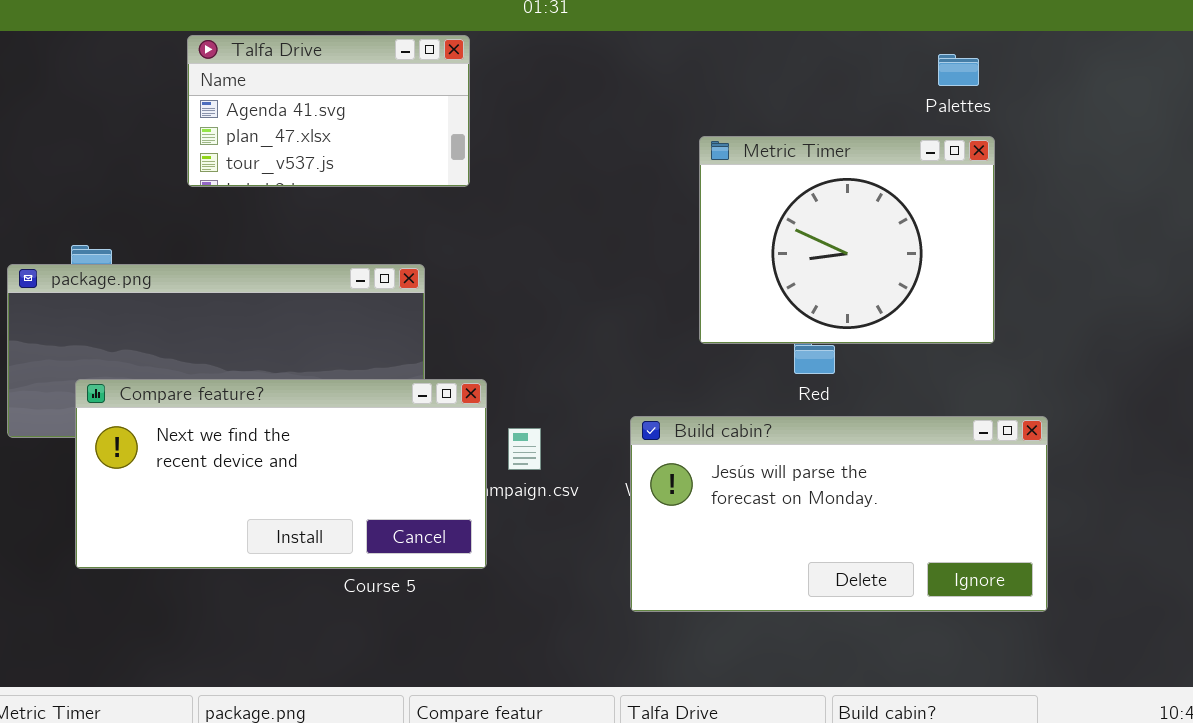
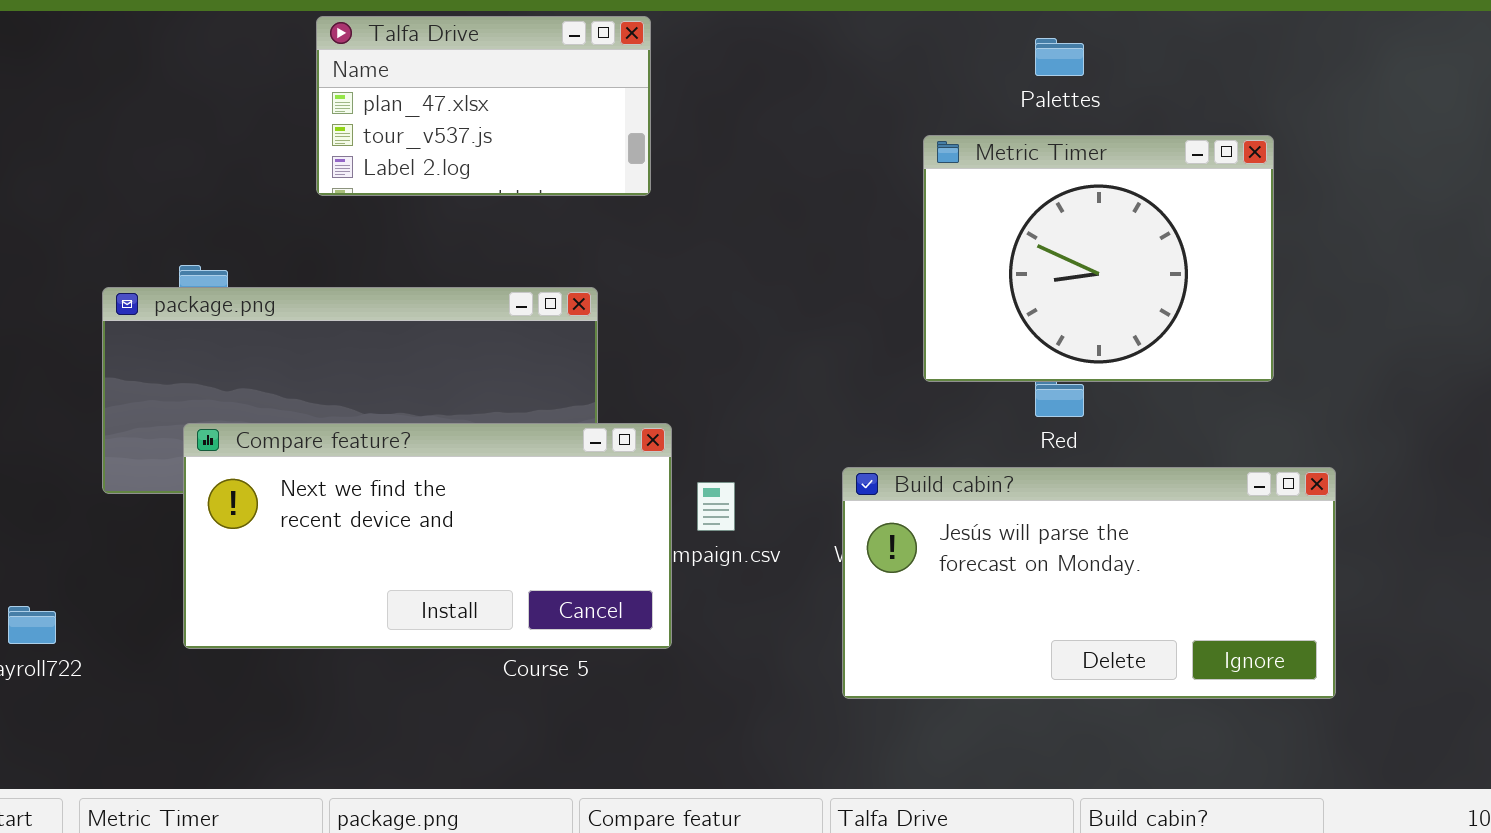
Talfa Drive: [187,35,470,187] -> [316,16,651,196], scrolled down 1 row
Palettes: [938,54,979,86] -> [1035,38,1084,76], moved

